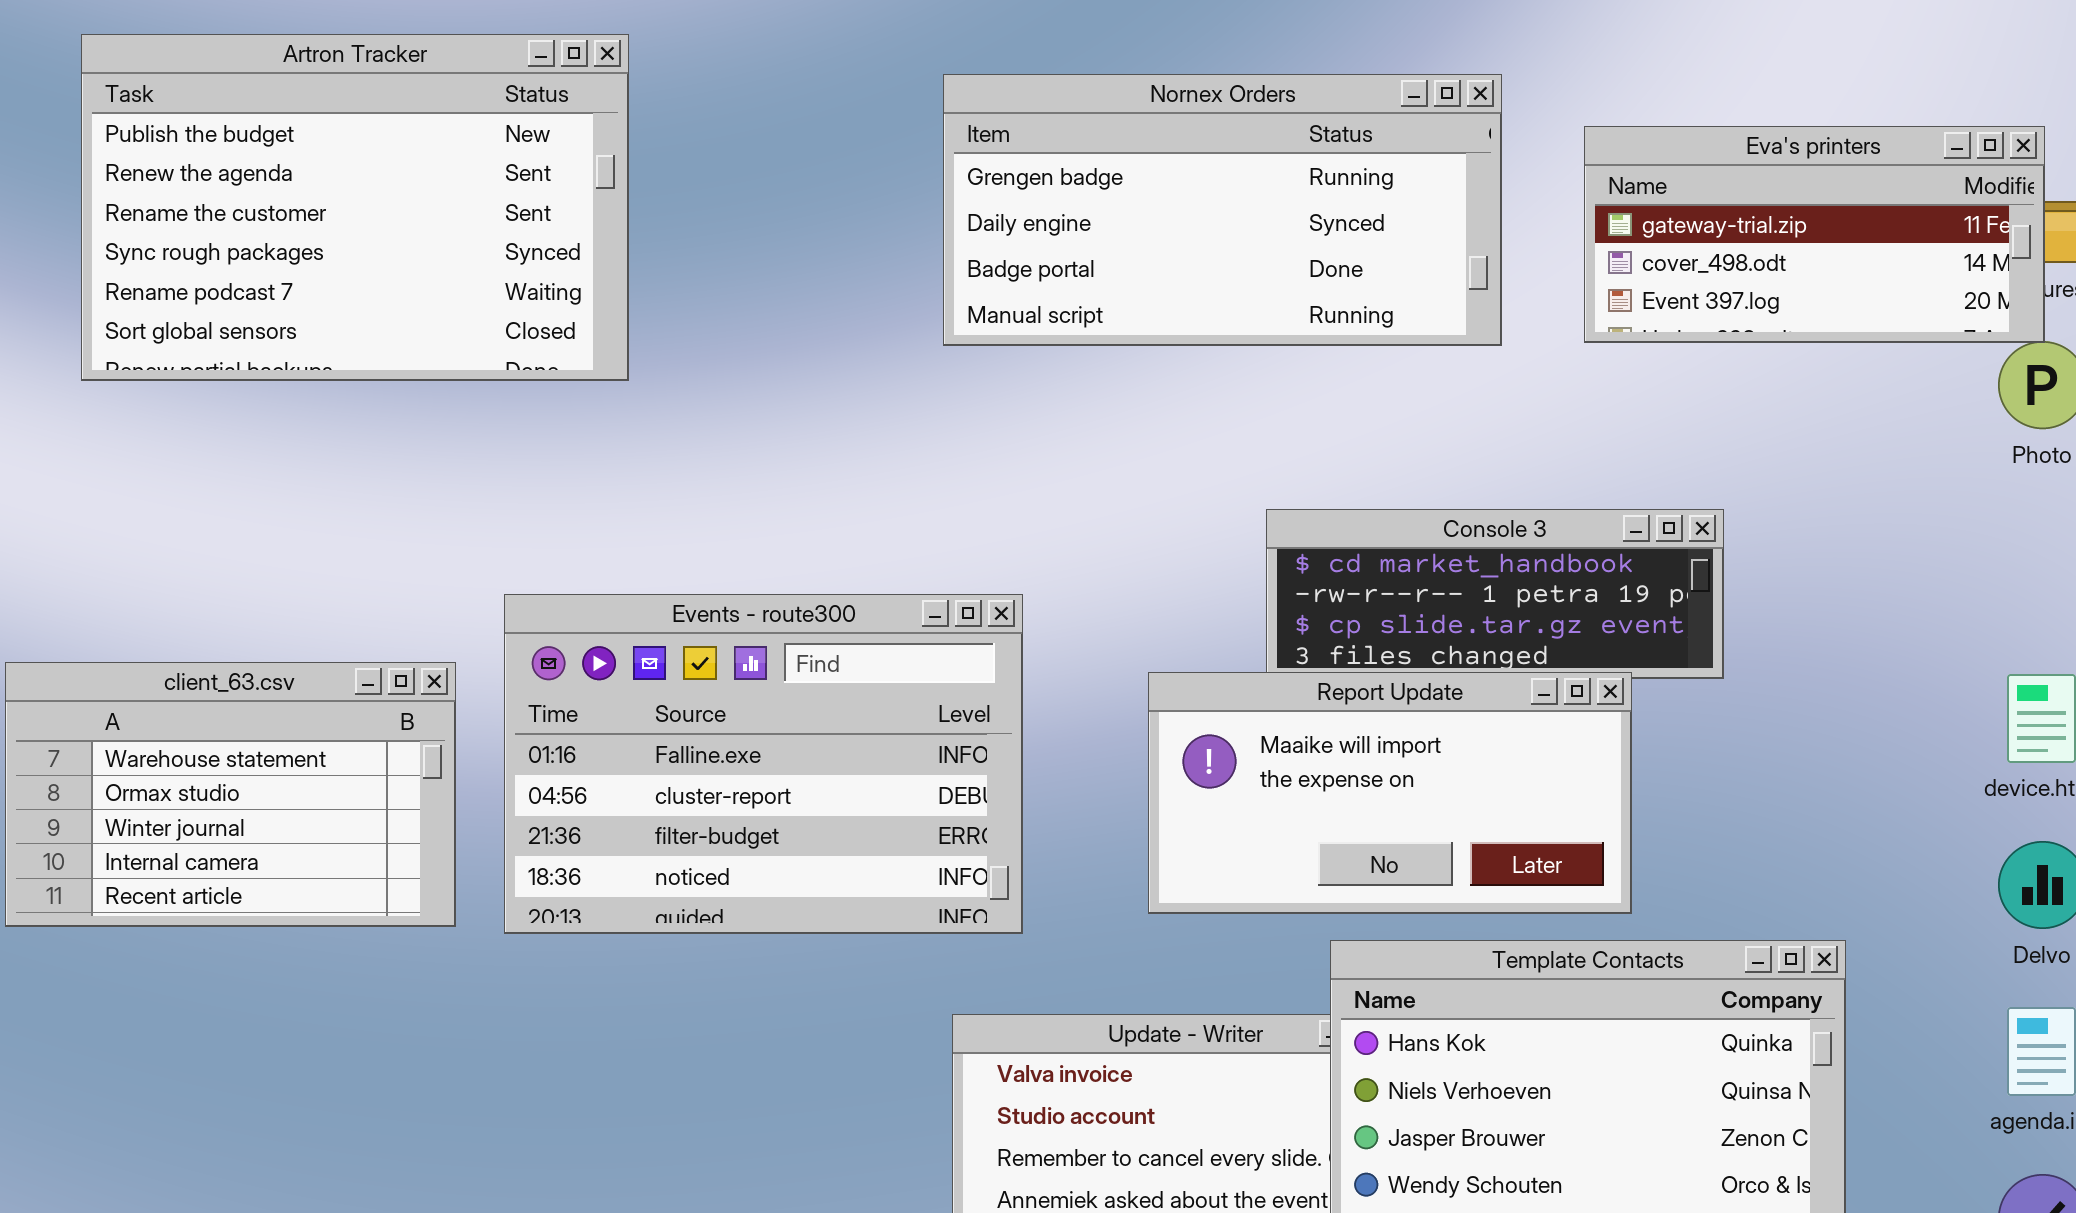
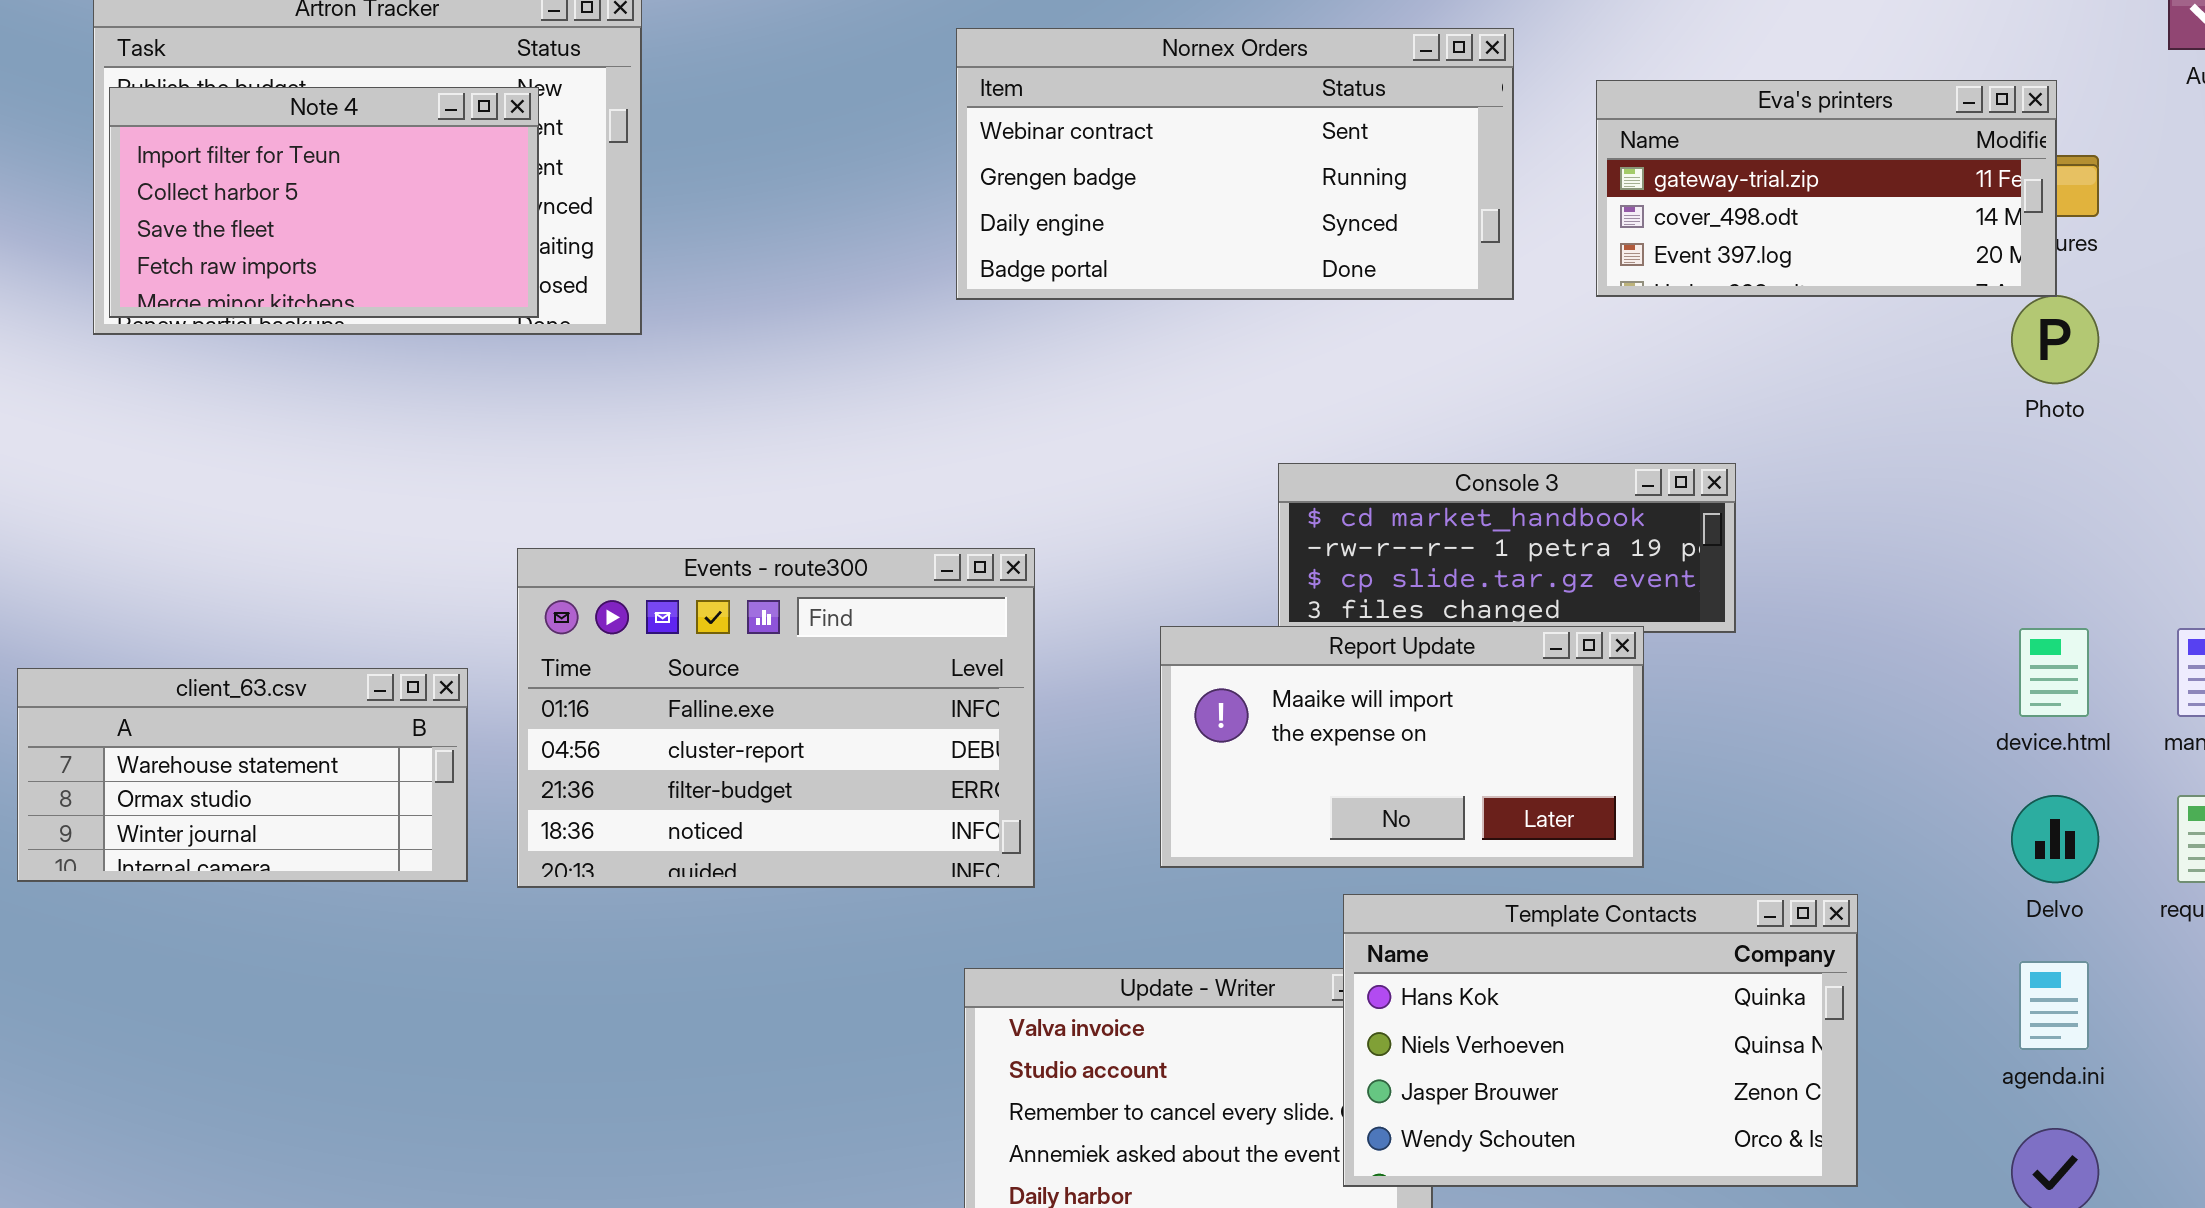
Nornex Orders: [943,74,1502,346] -> [956,28,1514,300], scrolled up 1 row
Note 4: none -> [109,87,539,318], opened
client_63.csv: [5,662,456,927] -> [17,668,468,882], resized

